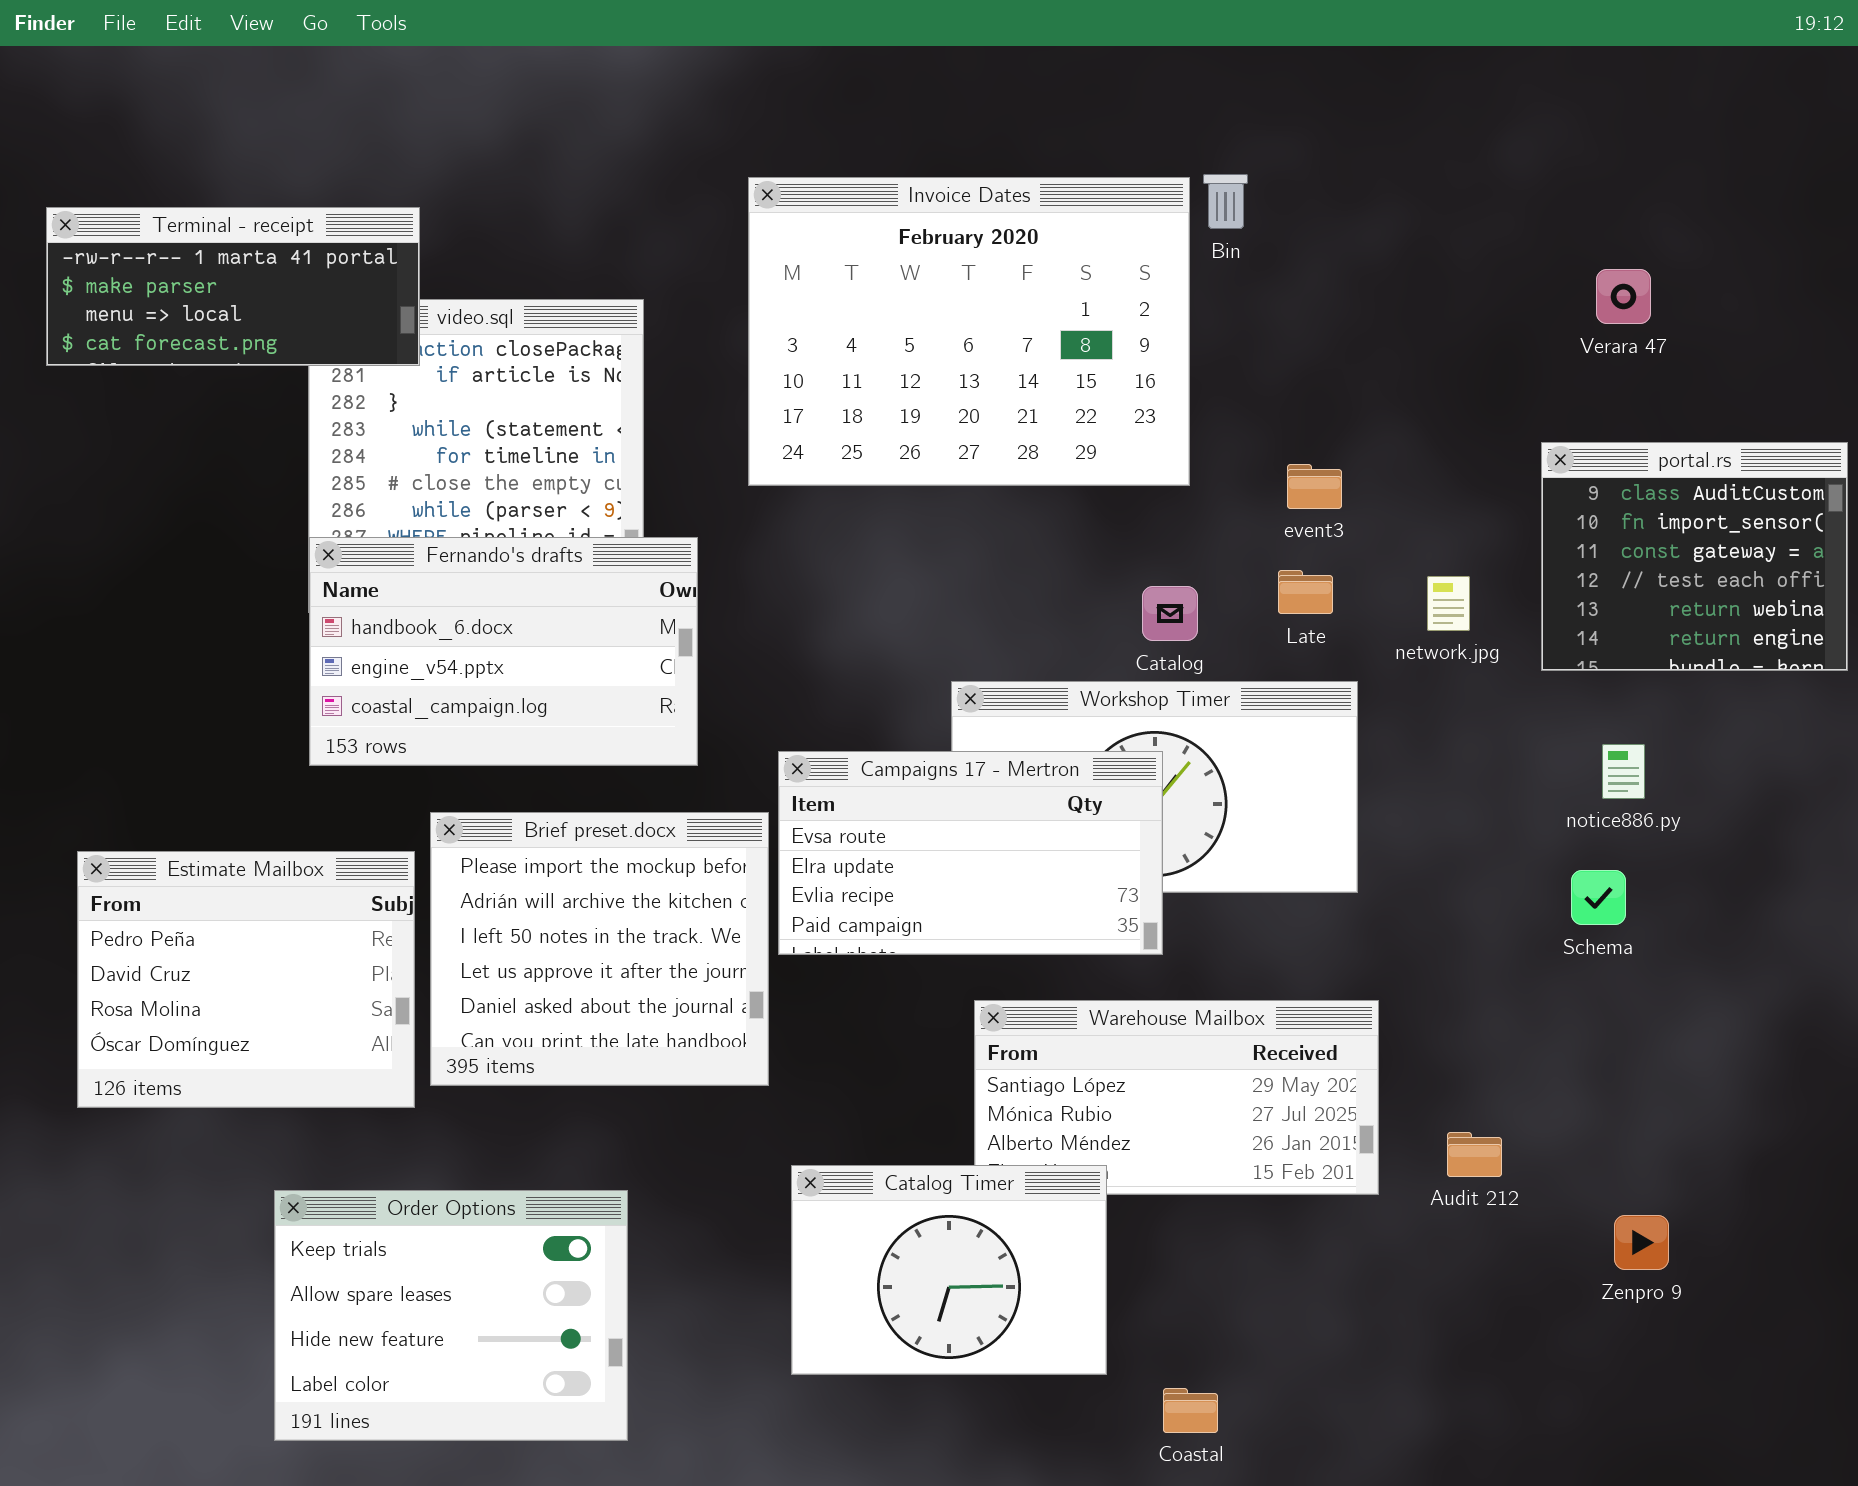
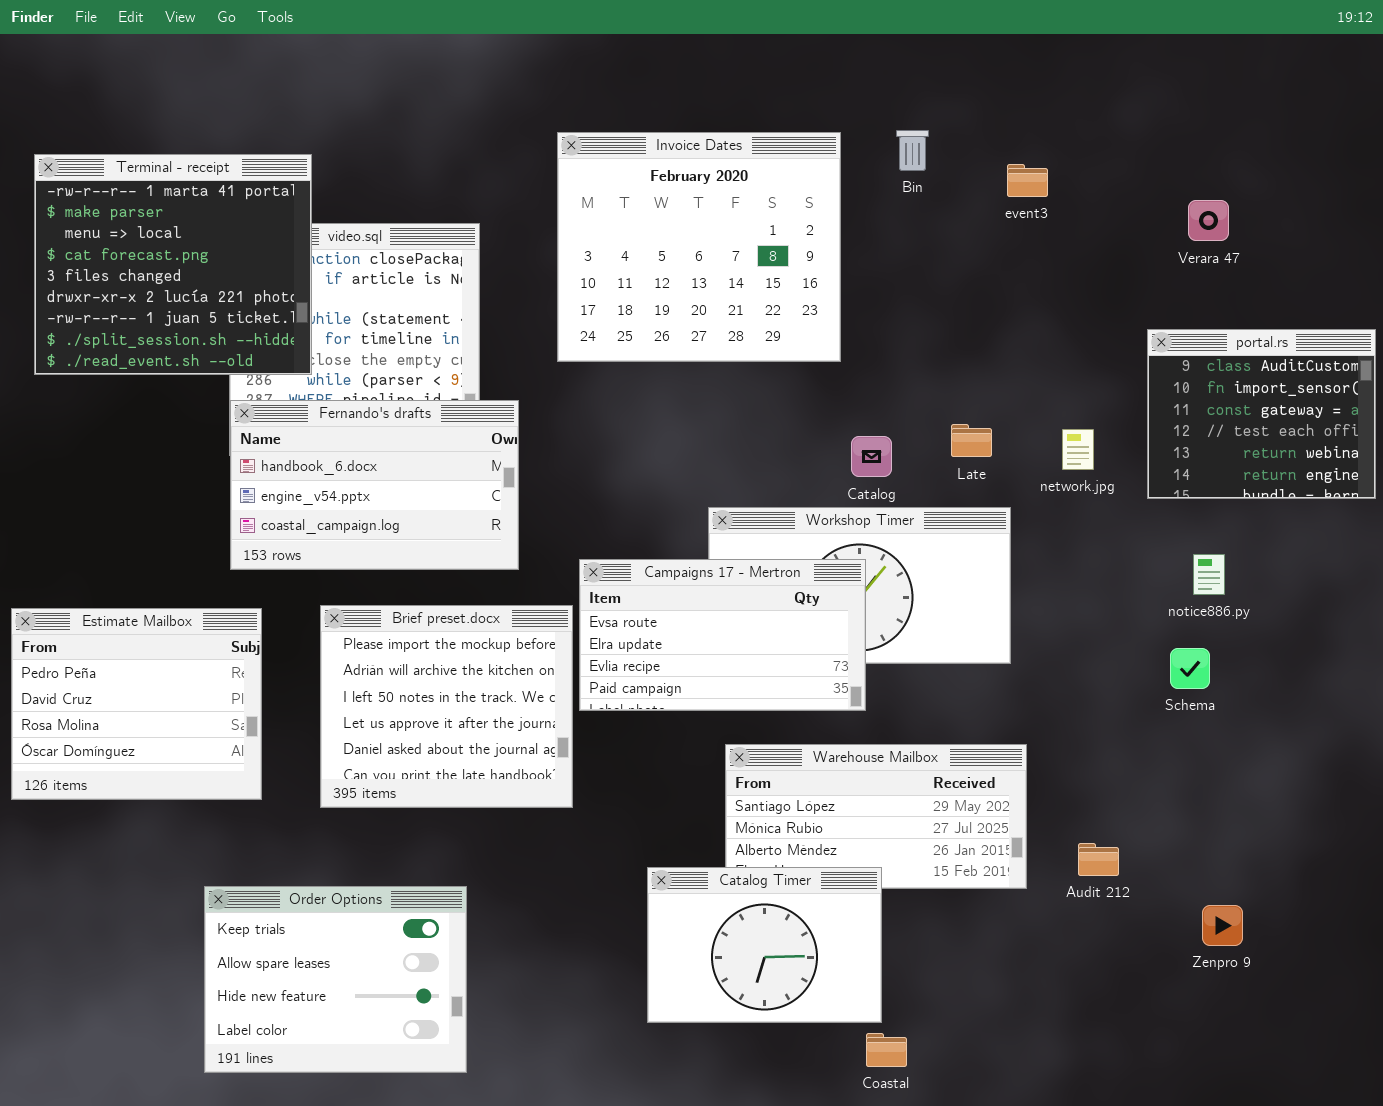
Invoice Dates: [748,177,1190,486] -> [557,132,841,362], resized
Terminal - receipt: [46,207,420,366] -> [34,154,312,375], resized
event3: [1287,464,1342,509] -> [1007,164,1048,197], moved
Estimate Mailbox: [77,851,415,1108] -> [11,608,262,800], moved
Catalog Timer: [791,1165,1107,1375] -> [647,867,882,1023], moved

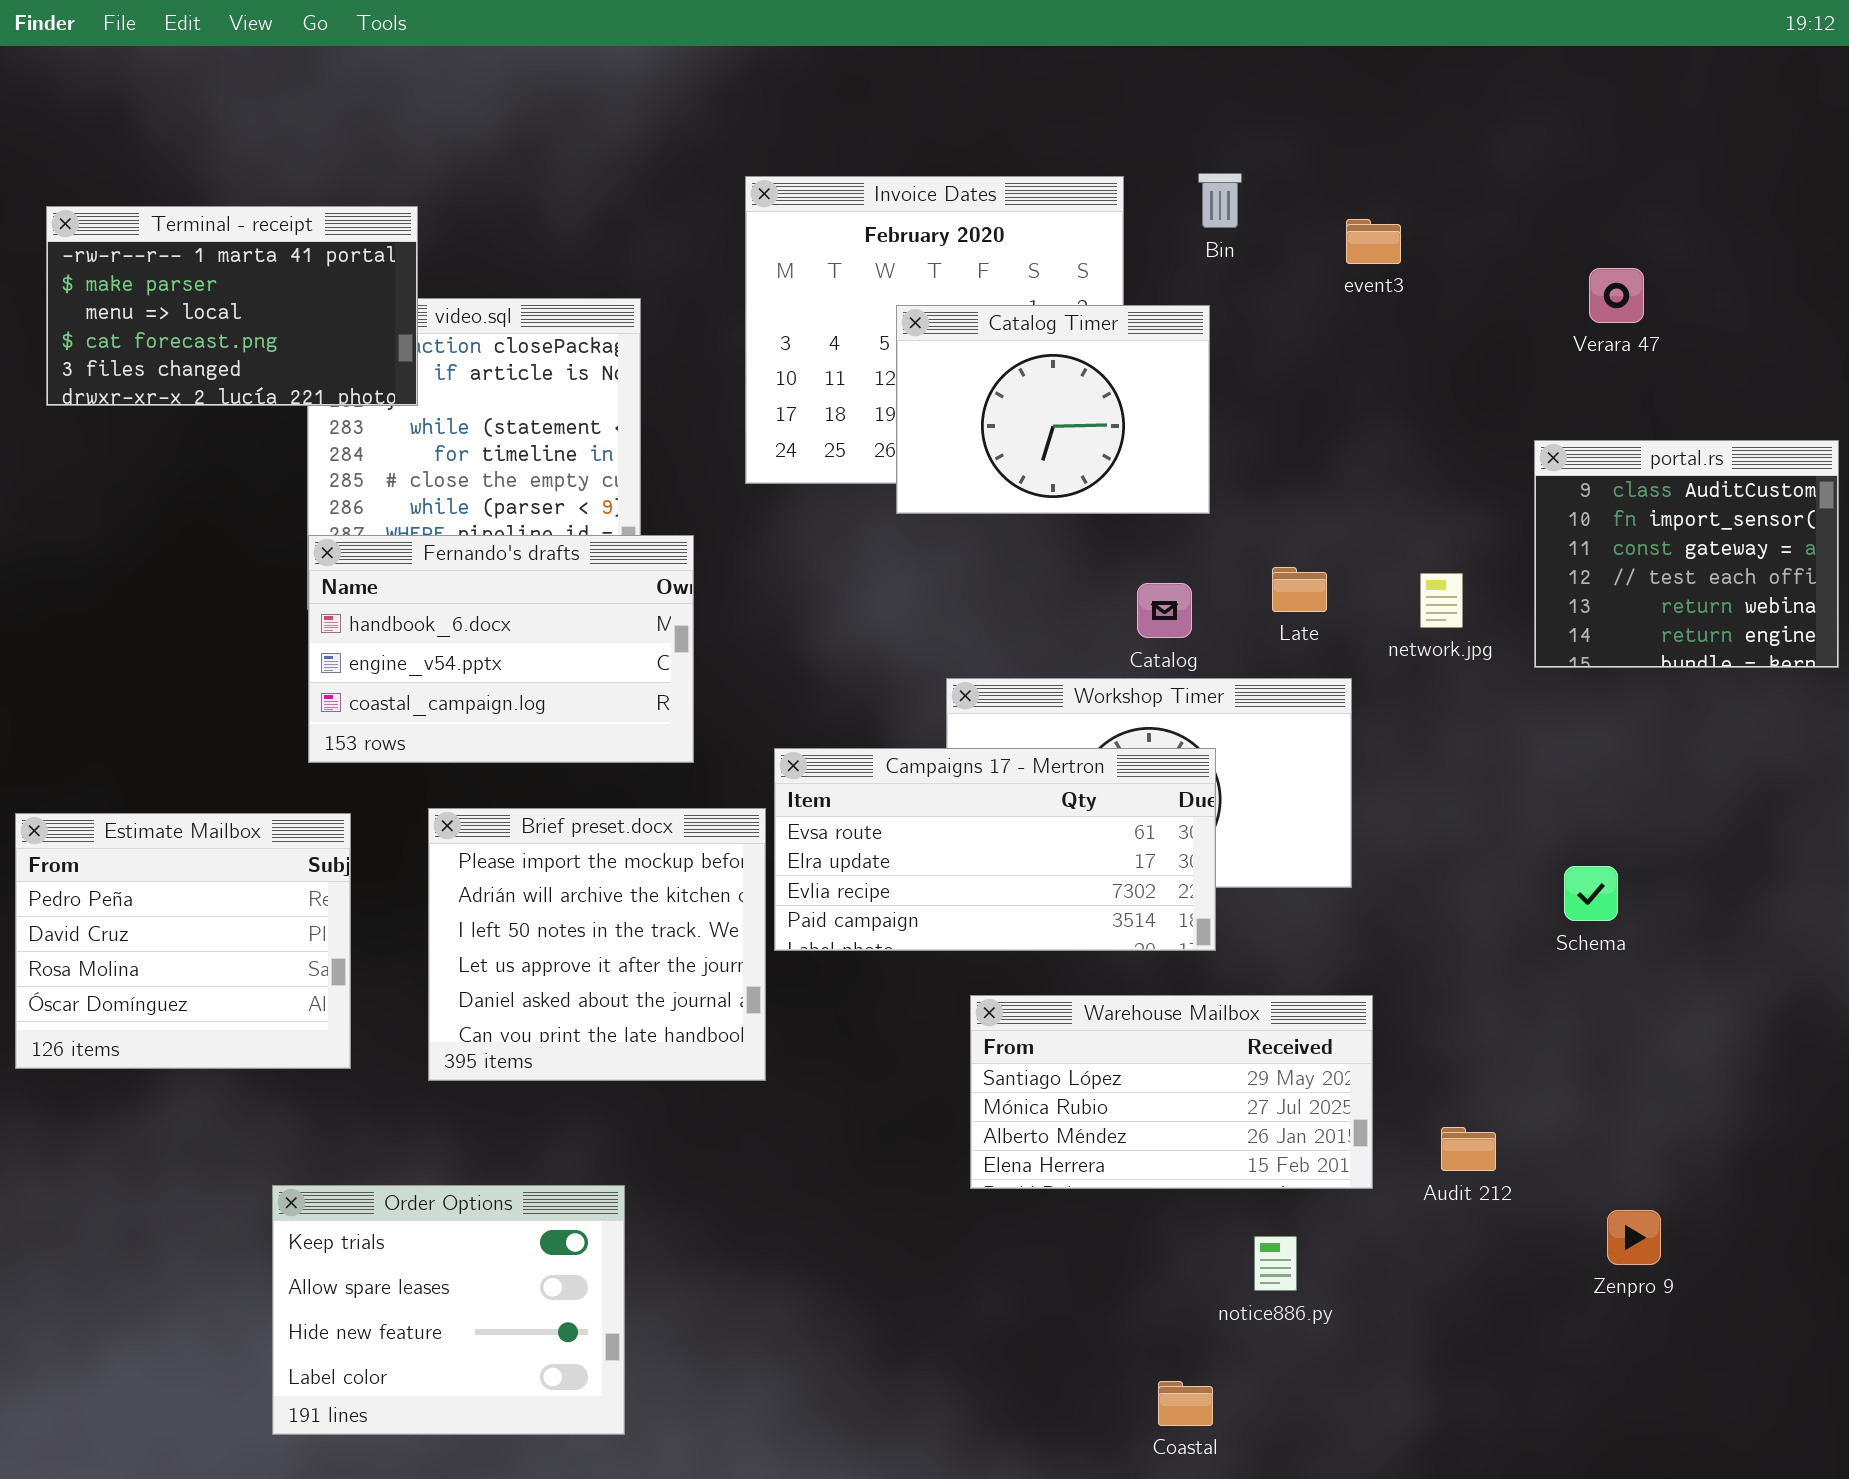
Terminal - receipt: [34,154,312,375] -> [46,206,418,406], resized
notice886.py: [1193,554,1225,595] -> [1254,1236,1297,1291], moved
Campaigns 17 - Mertron: [579,559,866,711] -> [774,748,1216,951], resized
Catalog Timer: [647,867,882,1023] -> [896,305,1210,514], moved

